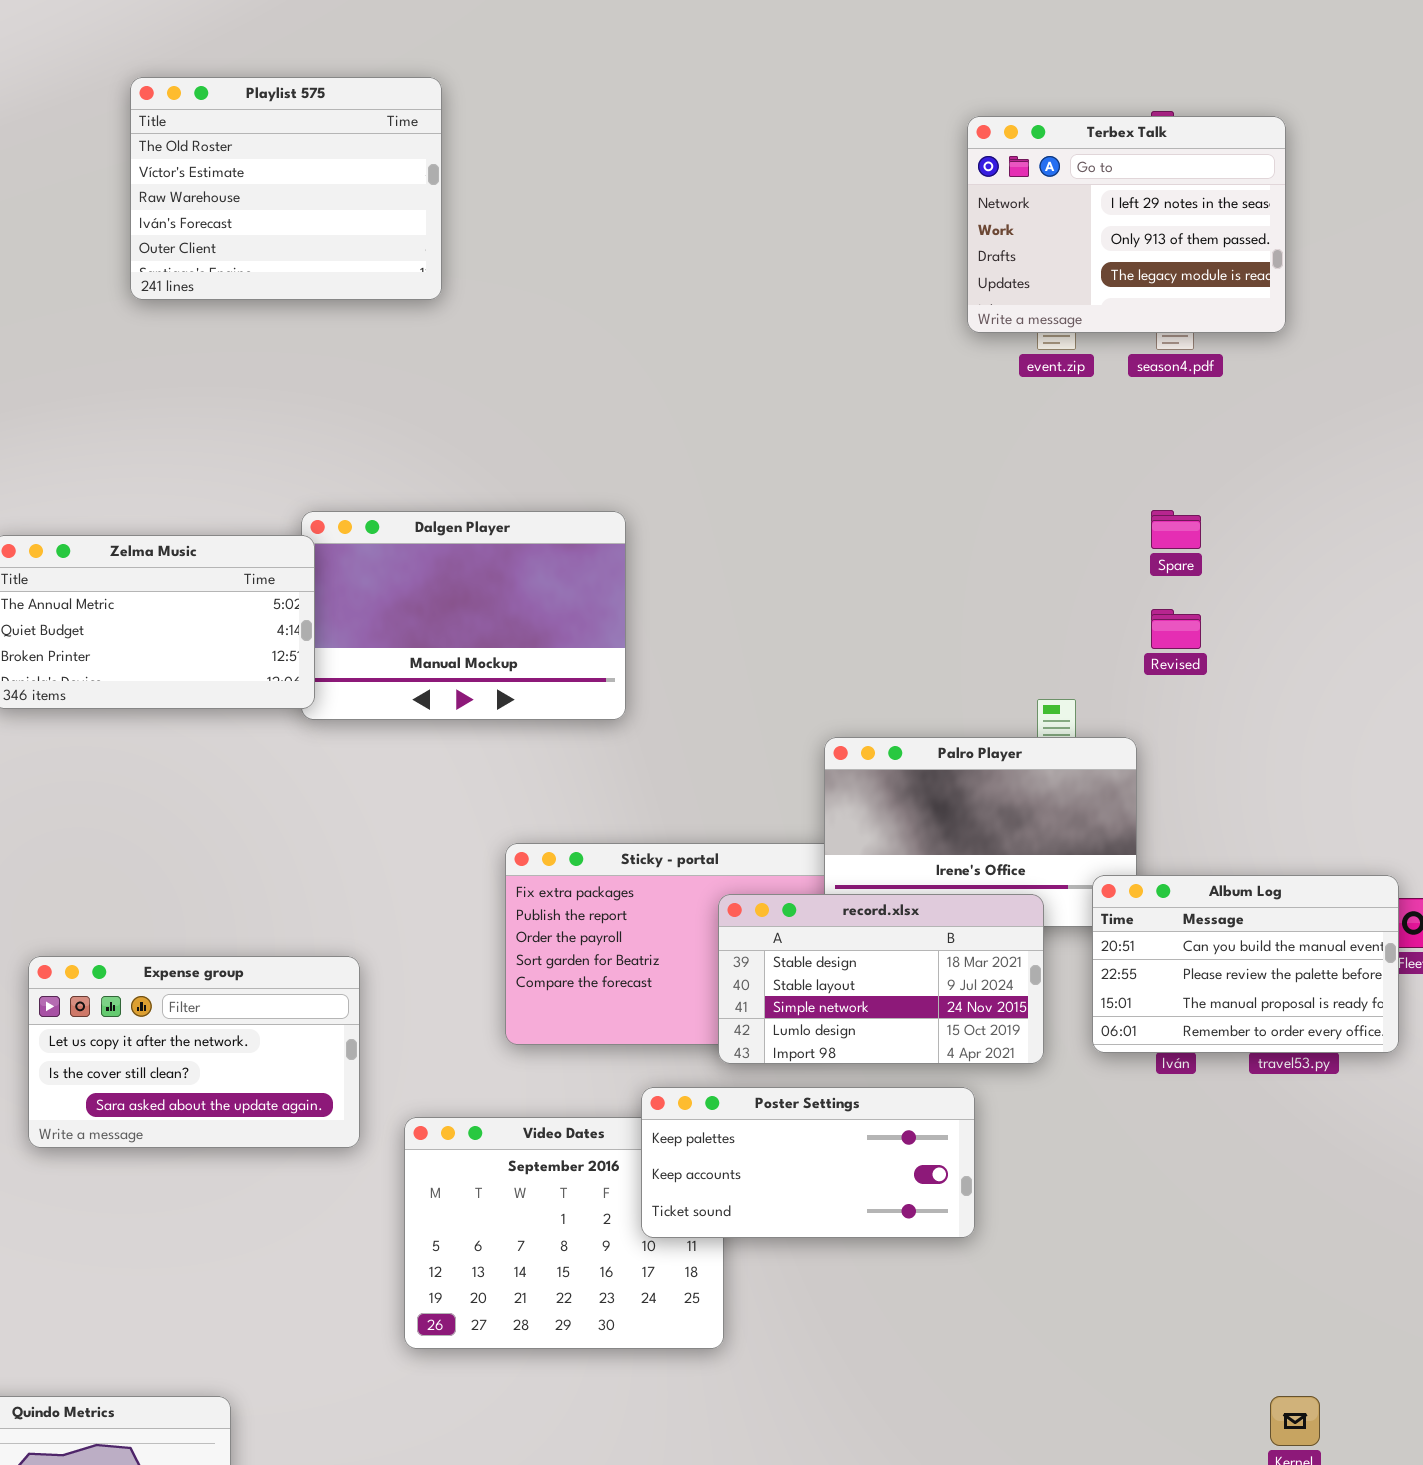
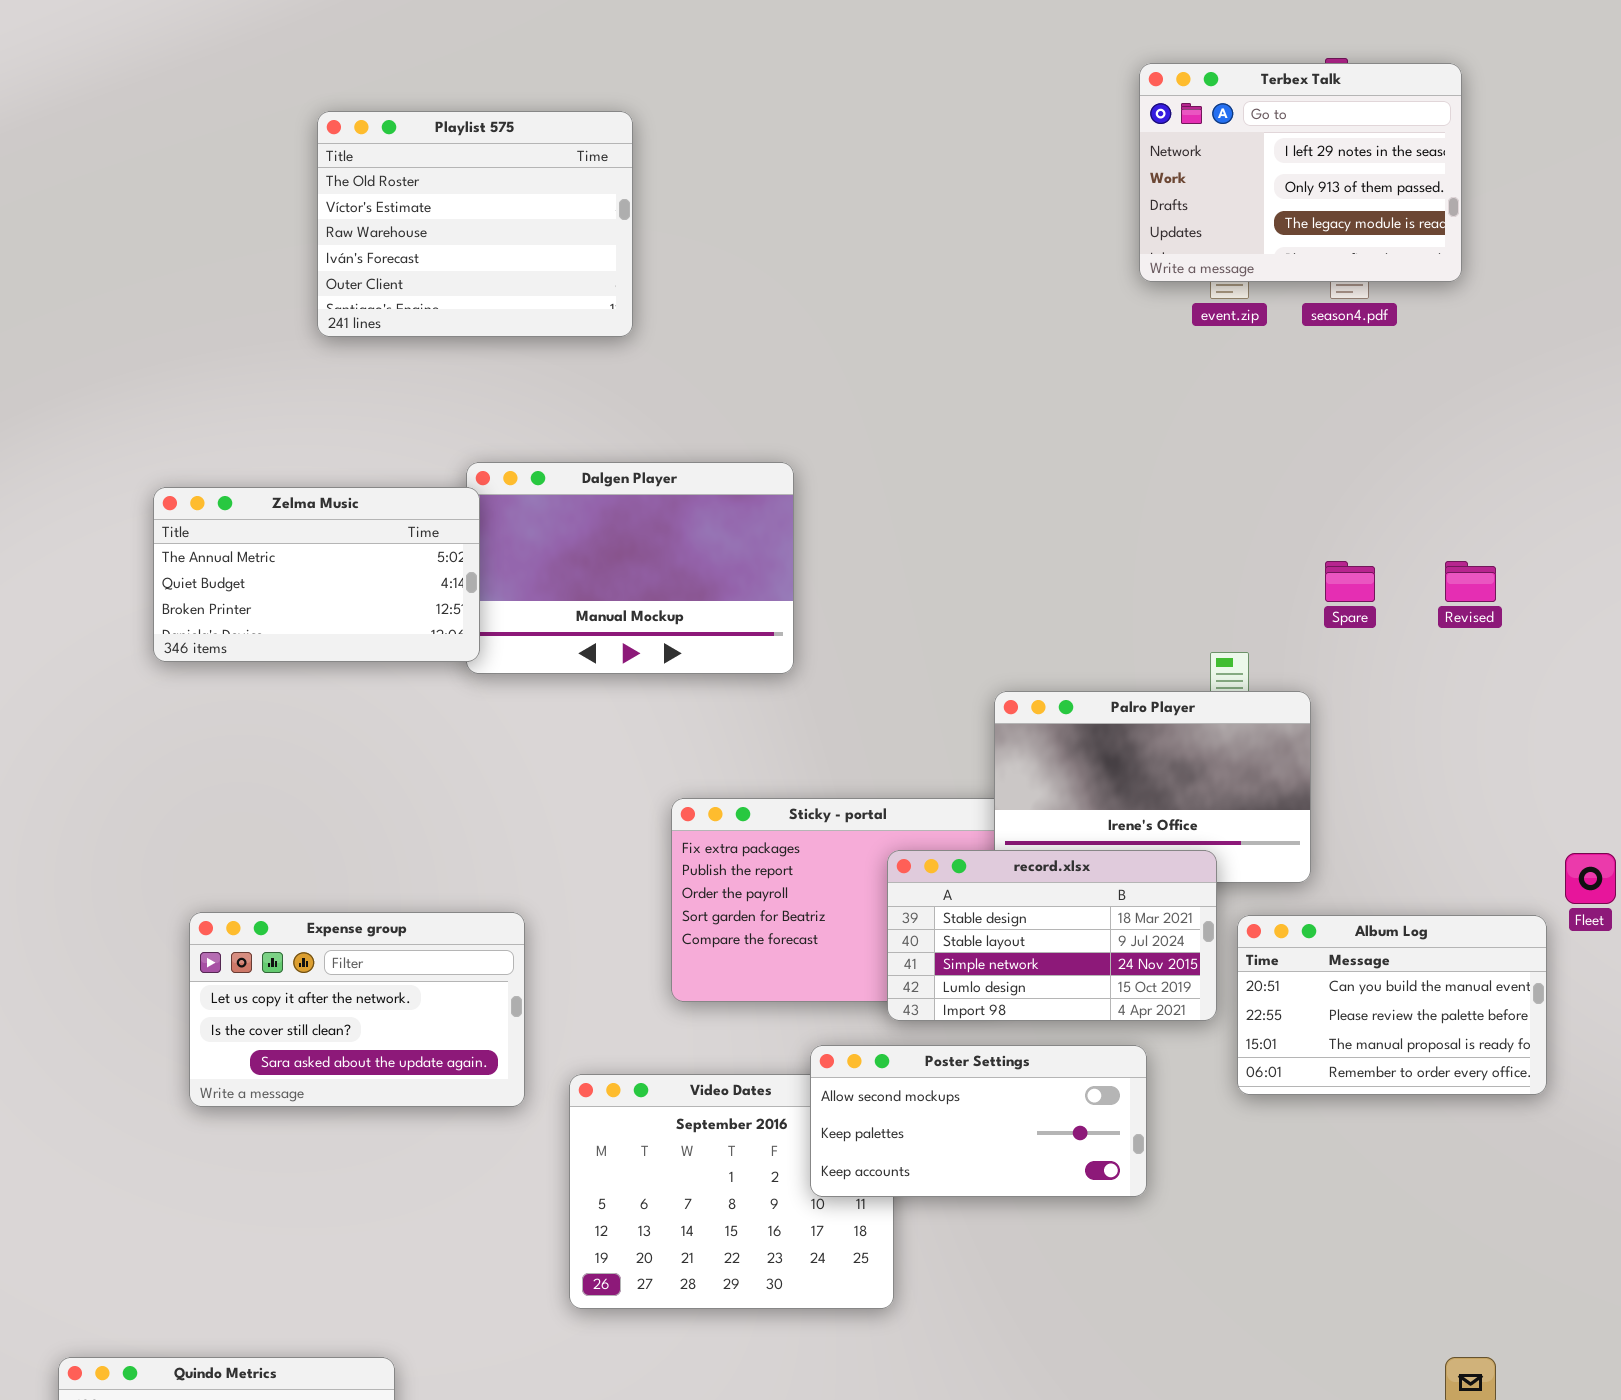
Playlist 575: [130,77,442,300] -> [317,111,633,337], moved
Spare: [1151,510,1201,549] -> [1325,561,1375,602], moved
Revised: [1151,609,1201,649] -> [1445,561,1496,602], moved
Album Log: [1092,875,1399,1053] -> [1237,915,1547,1095], moved
Poster Settings: [641,1087,975,1238] -> [810,1045,1147,1197], scrolled up 1 row

